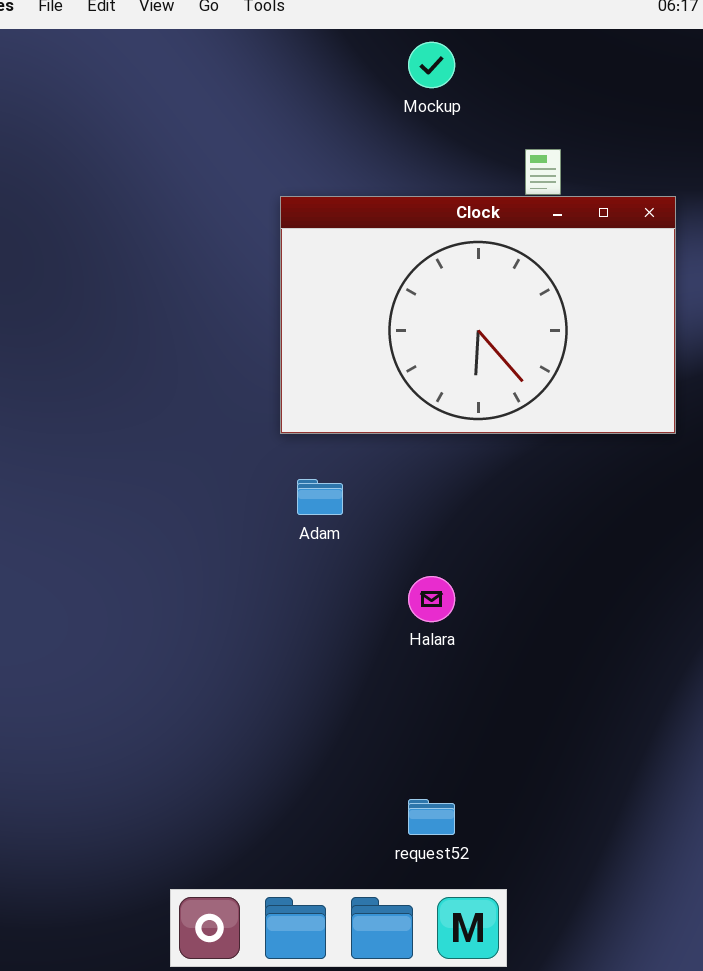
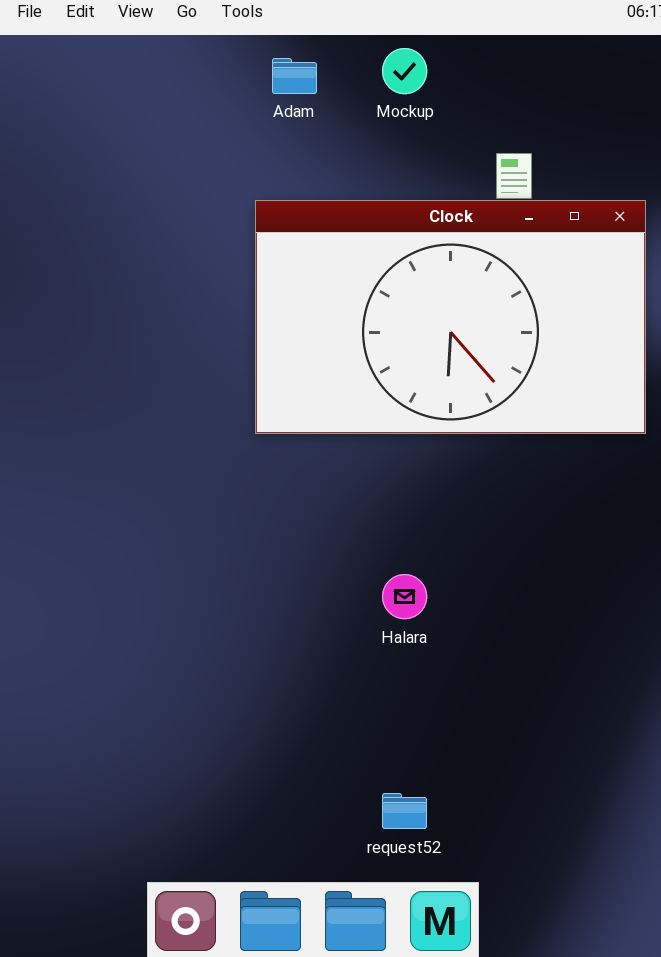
Adam: [297,479,343,515] -> [272,58,317,94], moved

